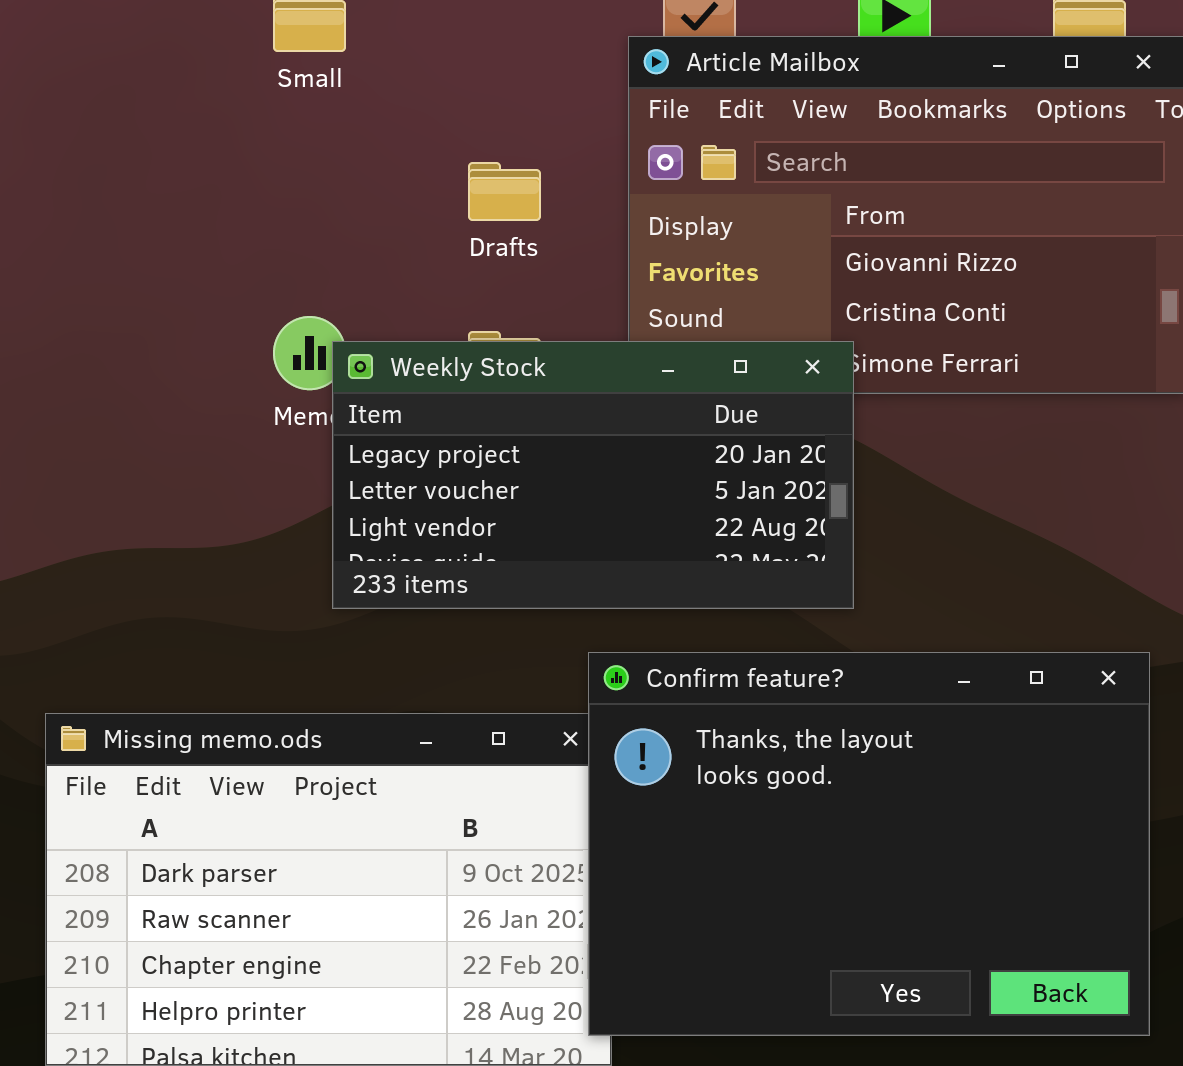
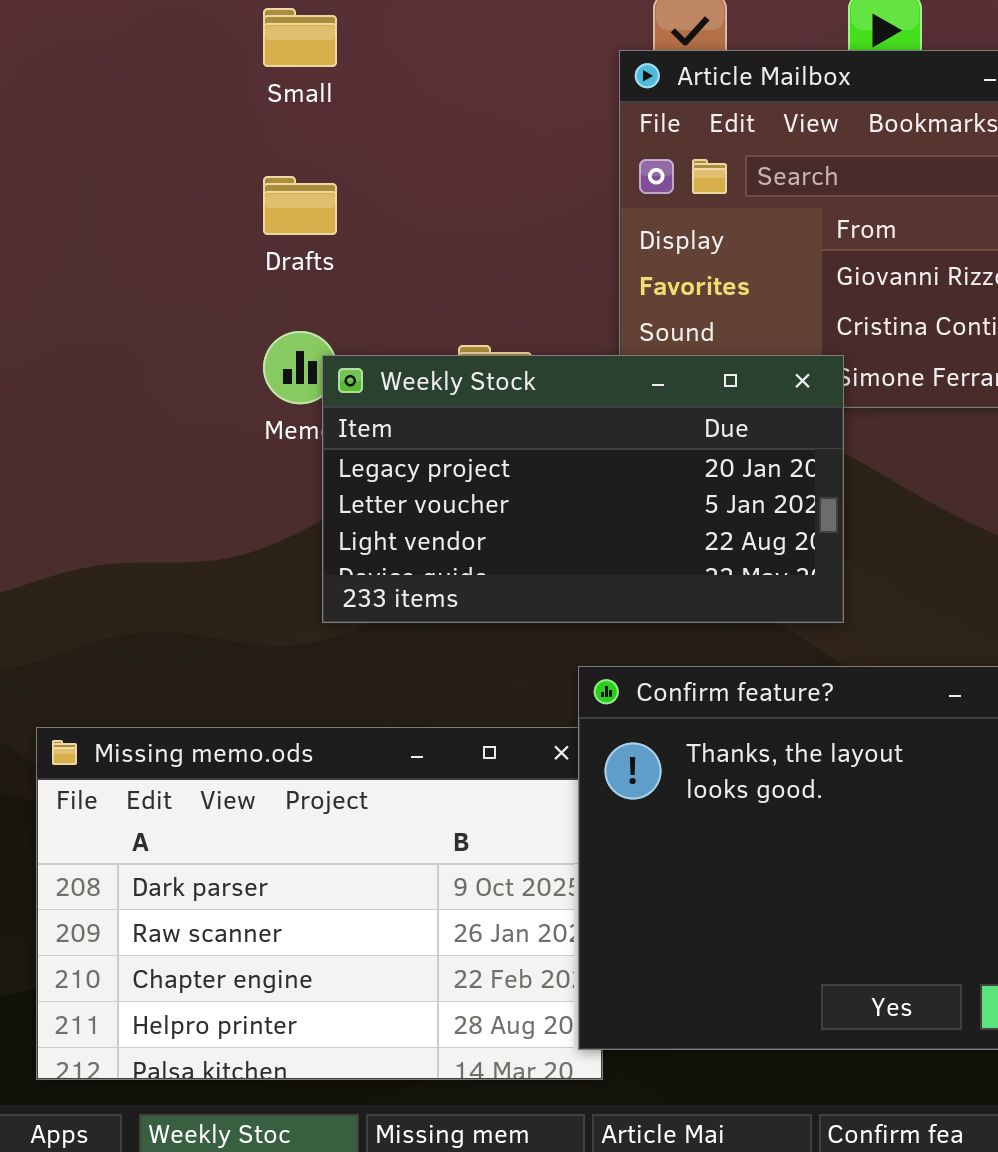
Drafts: [468,162,541,221] -> [263,176,337,235], moved

